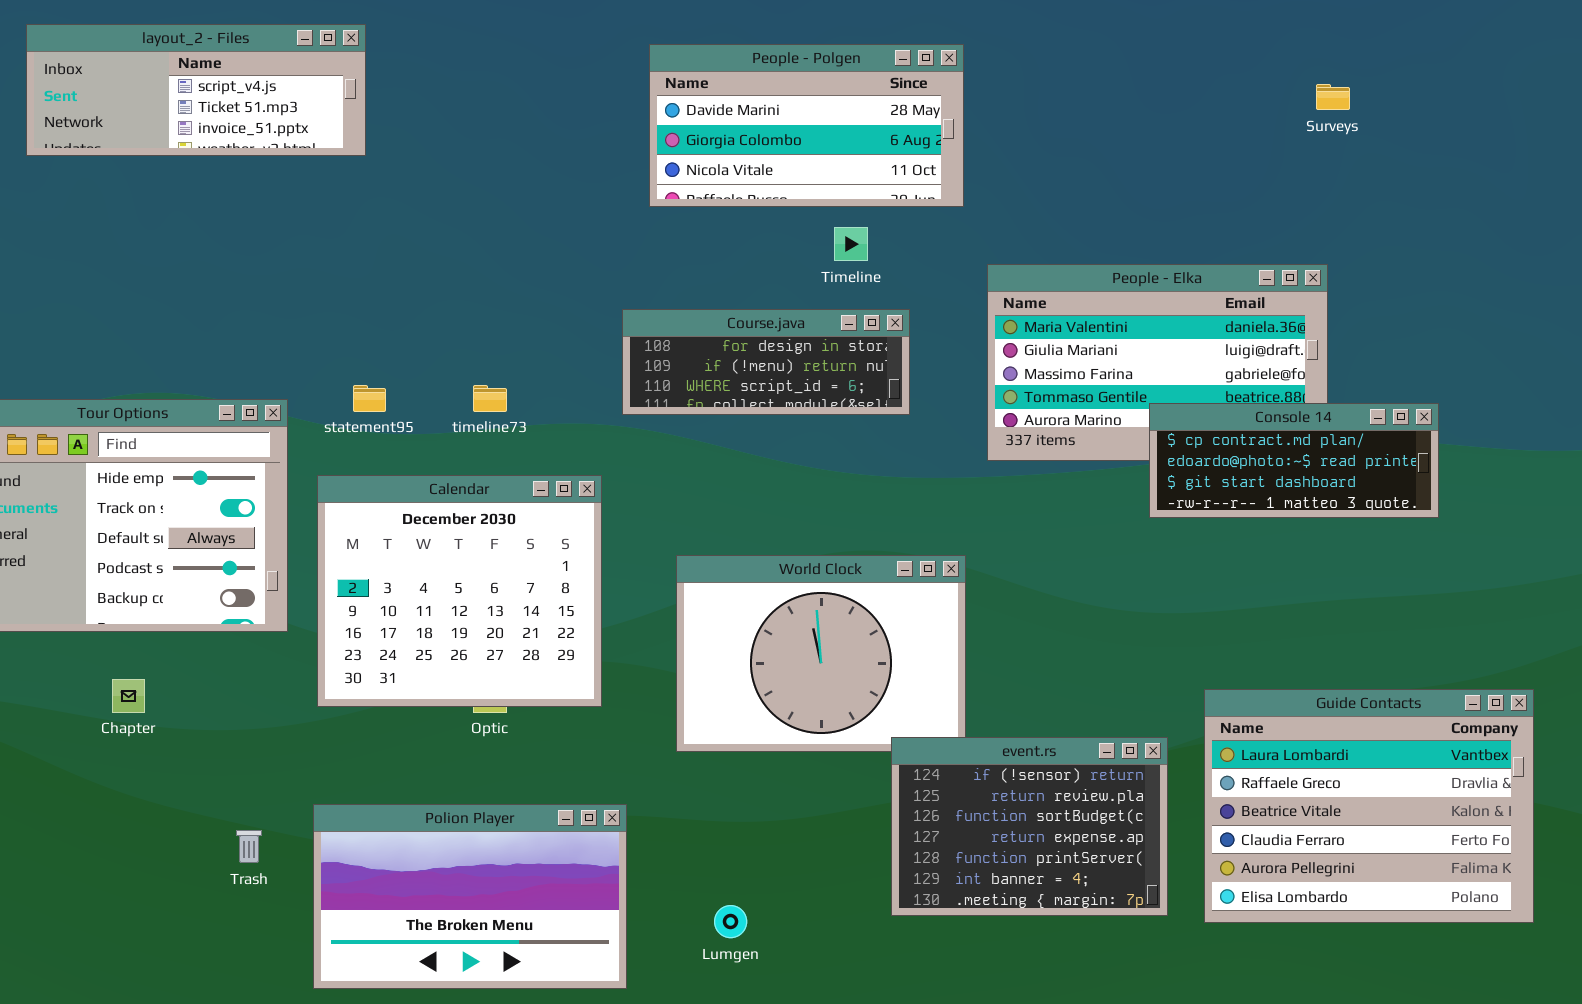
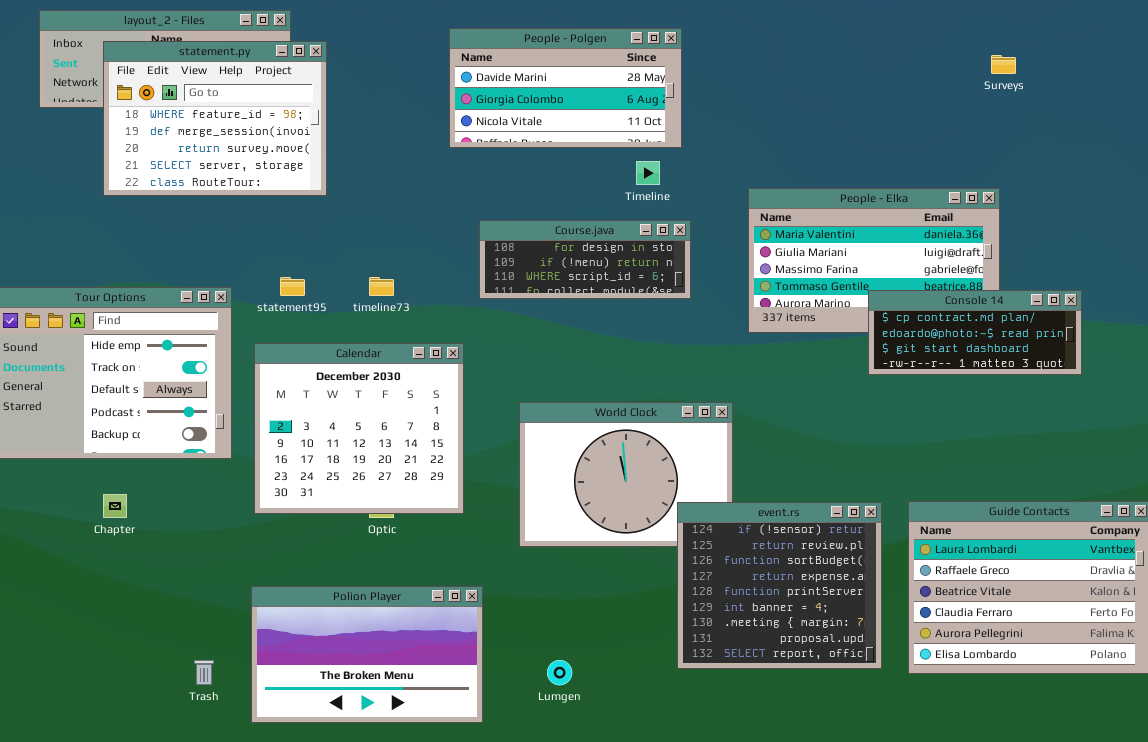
People - Polgen: [649,44,964,207] -> [449,28,682,148], moved
statement.py: none -> [103,41,327,196], opened
event.rs: [891,737,1168,916] -> [677,502,882,669], resized
Trash: [236,830,262,863] -> [194,660,214,685], moved

